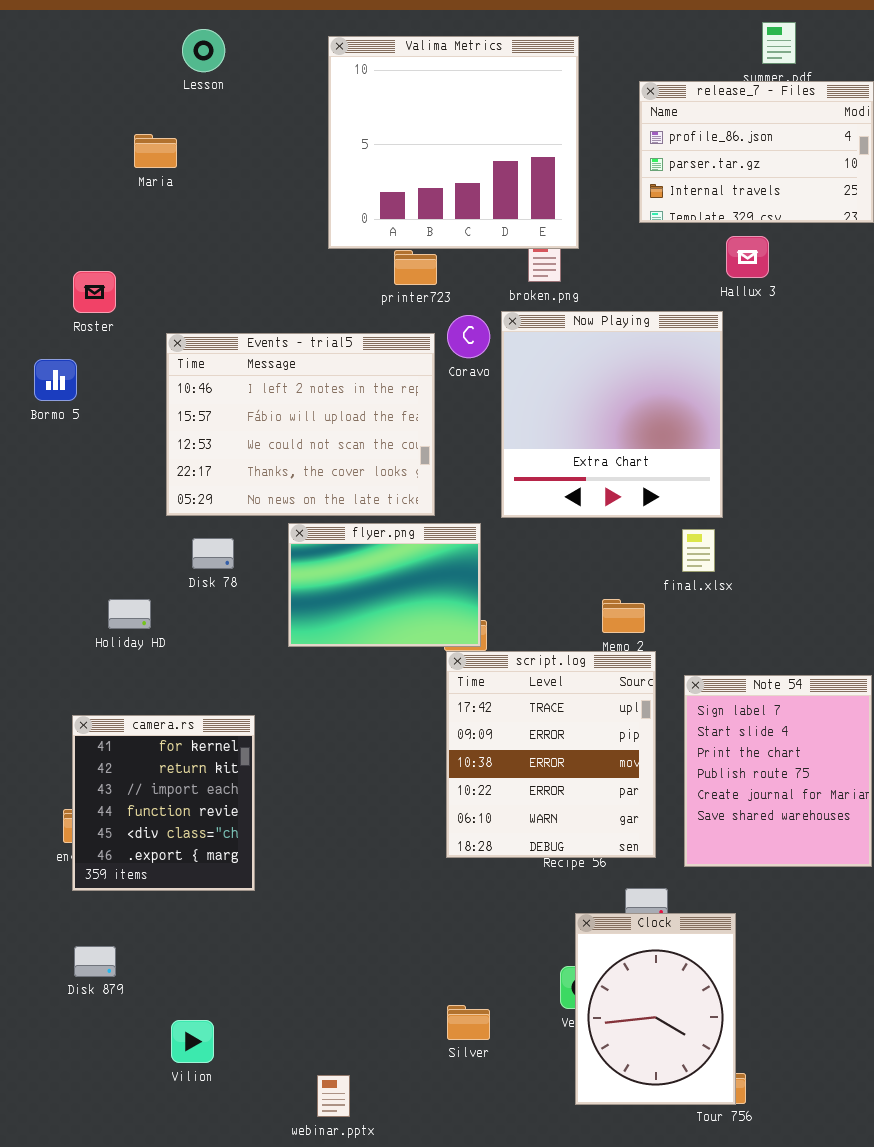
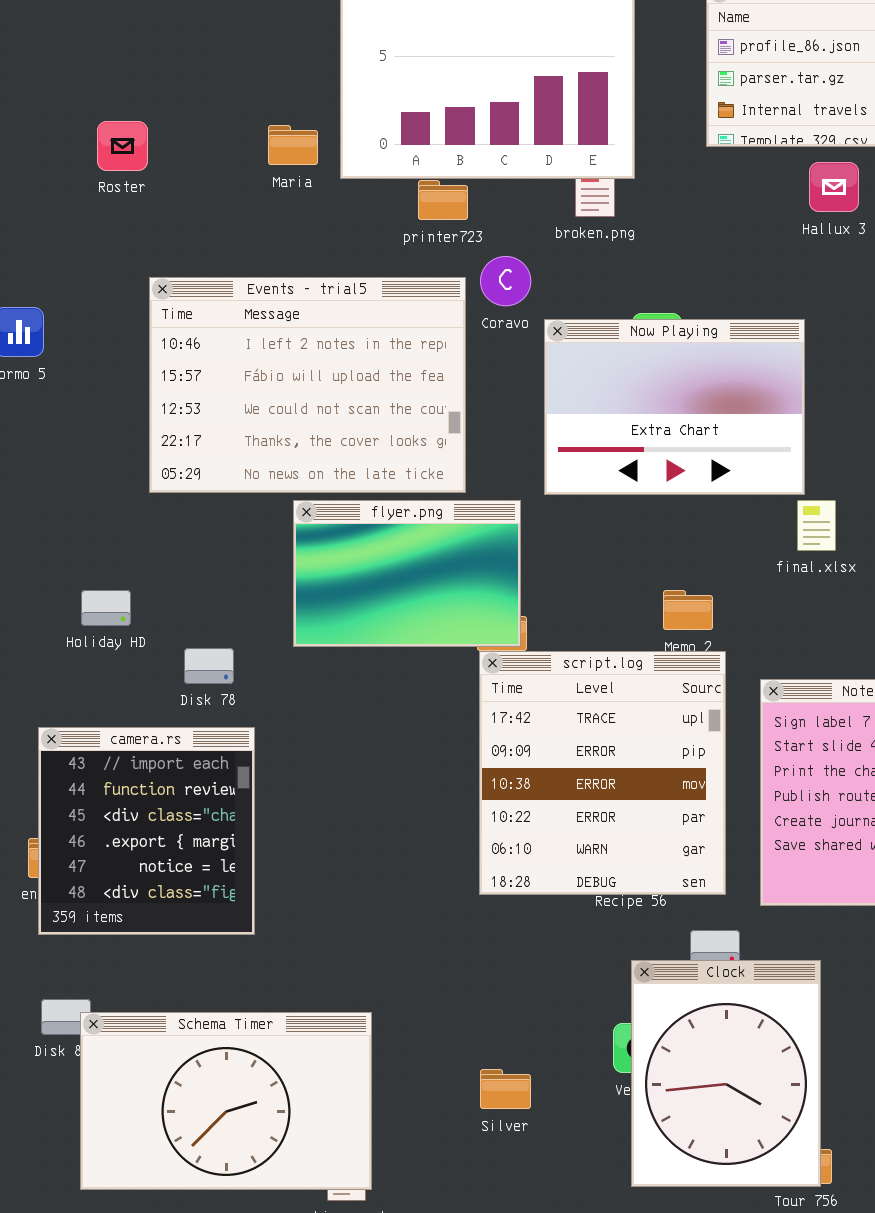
Maria: [134,134,177,168] -> [268,125,318,165], moved
Roster: [73,271,116,313] -> [97,121,148,171], moved
Now Playing: [501,311,723,518] -> [544,319,805,495], resized
final.xlsx: [682,529,715,572] -> [797,500,836,551], moved
Disk 78: [192,538,234,569] -> [184,648,234,684], moved
camera.rs: [72,715,255,891] -> [38,727,255,935], scrolled down 2 rows
Schema Timer: none -> [80,1012,372,1190], opened

